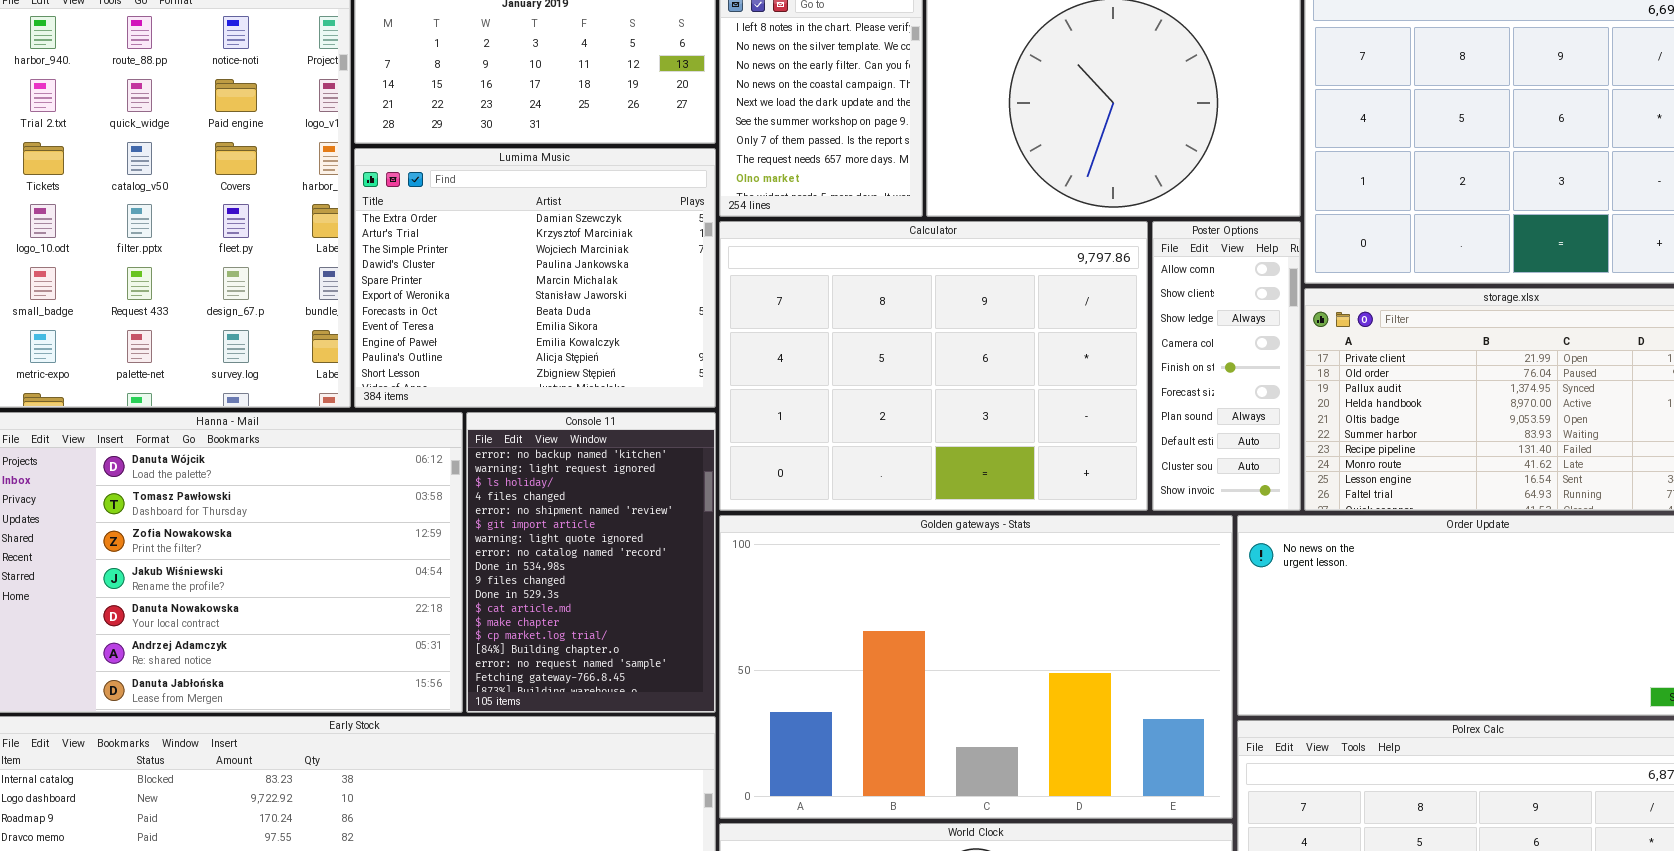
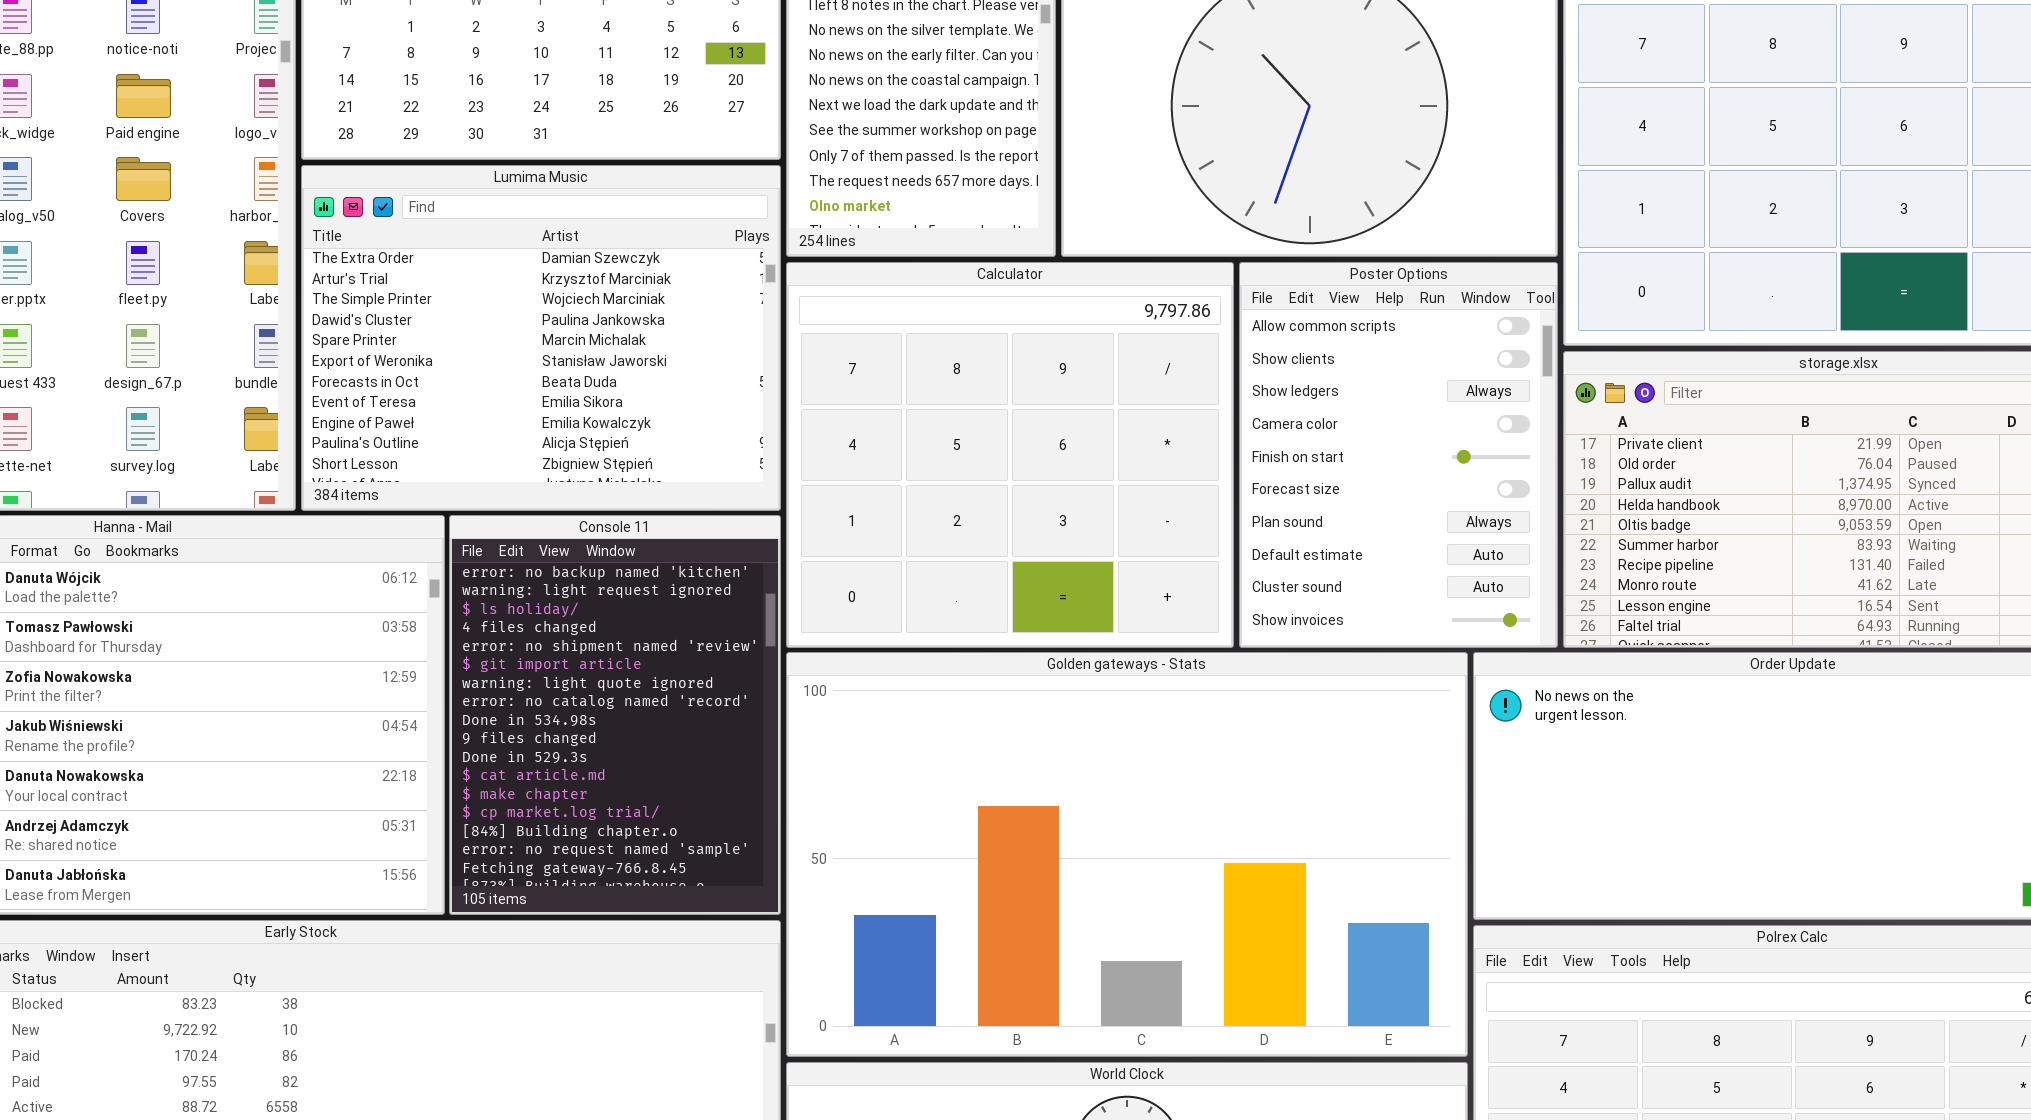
Calculator: [719,221,1148,511] -> [786,262,1234,648], resized
Poster Options: [1152,221,1301,511] -> [1239,262,1558,648], resized

